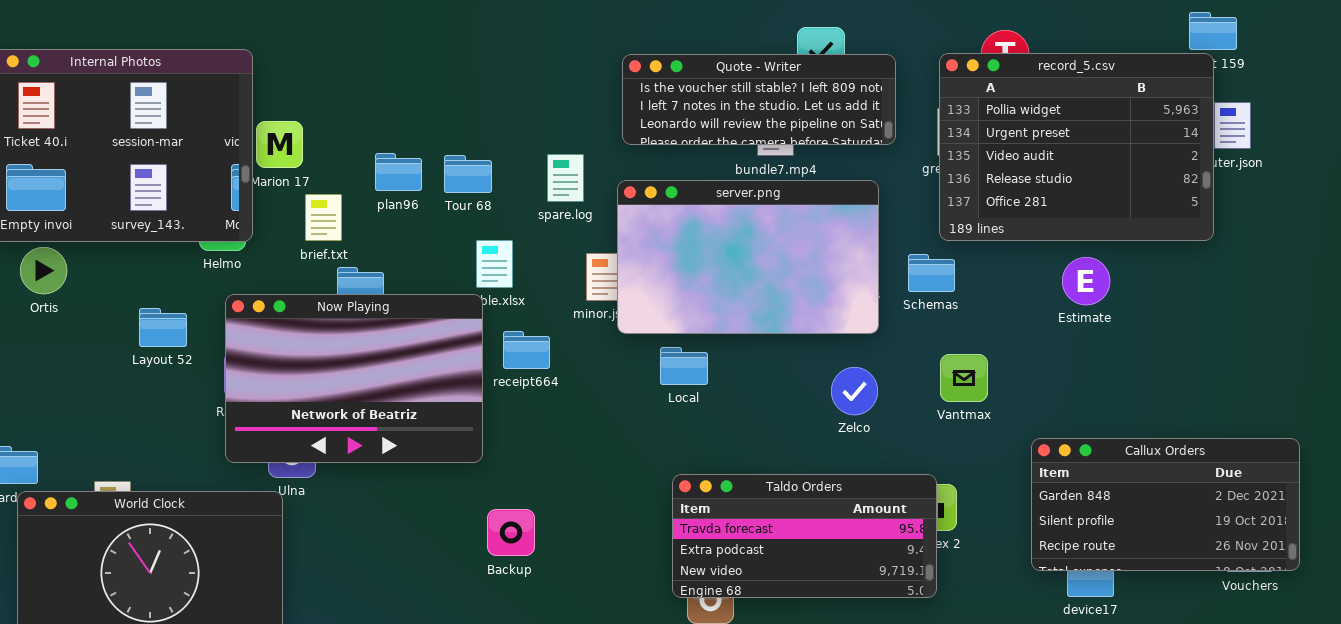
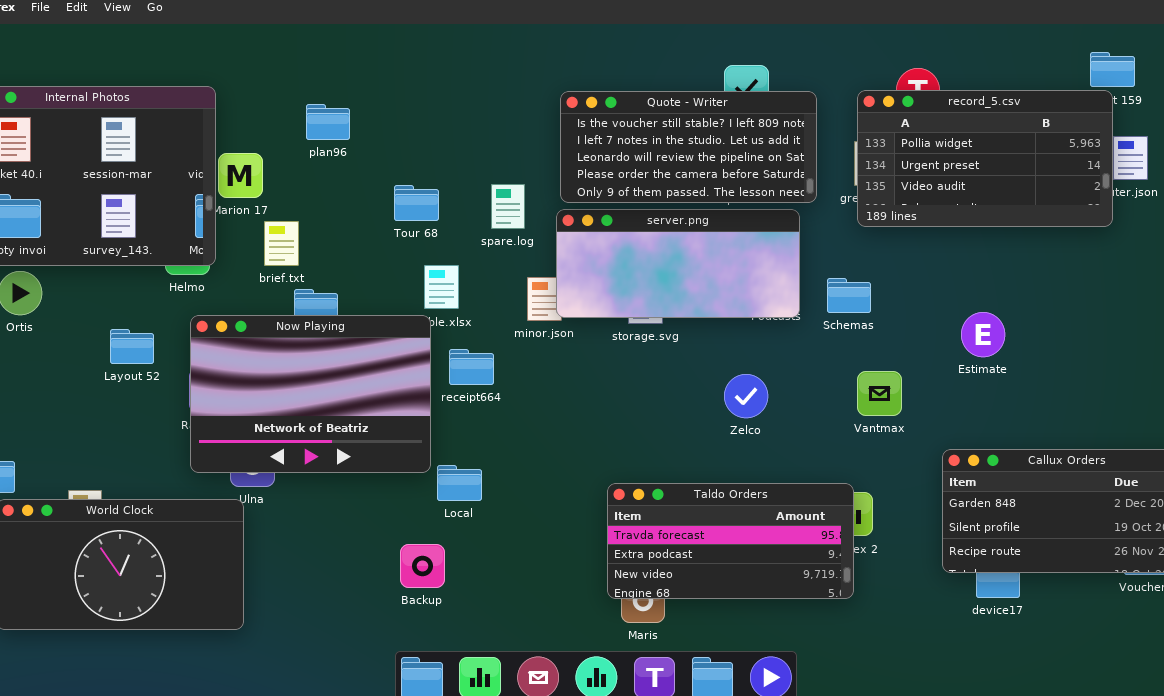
record_5.csv: [939,53,1214,241] -> [857,90,1113,227], resized
Quote - Writer: [622,54,896,145] -> [560,91,817,203], resized
plan96: [375,153,422,191] -> [306,104,350,140], moved
server.png: [617,180,879,334] -> [556,209,800,318], resized
Estimate: [1062,257,1110,305] -> [961,312,1005,357], moved
Local: [660,347,708,385] -> [437,465,482,501], moved
Zelco: [831,367,878,415] -> [724,374,768,418], moved
Backup: [487,509,535,556] -> [400,544,445,588], moved

